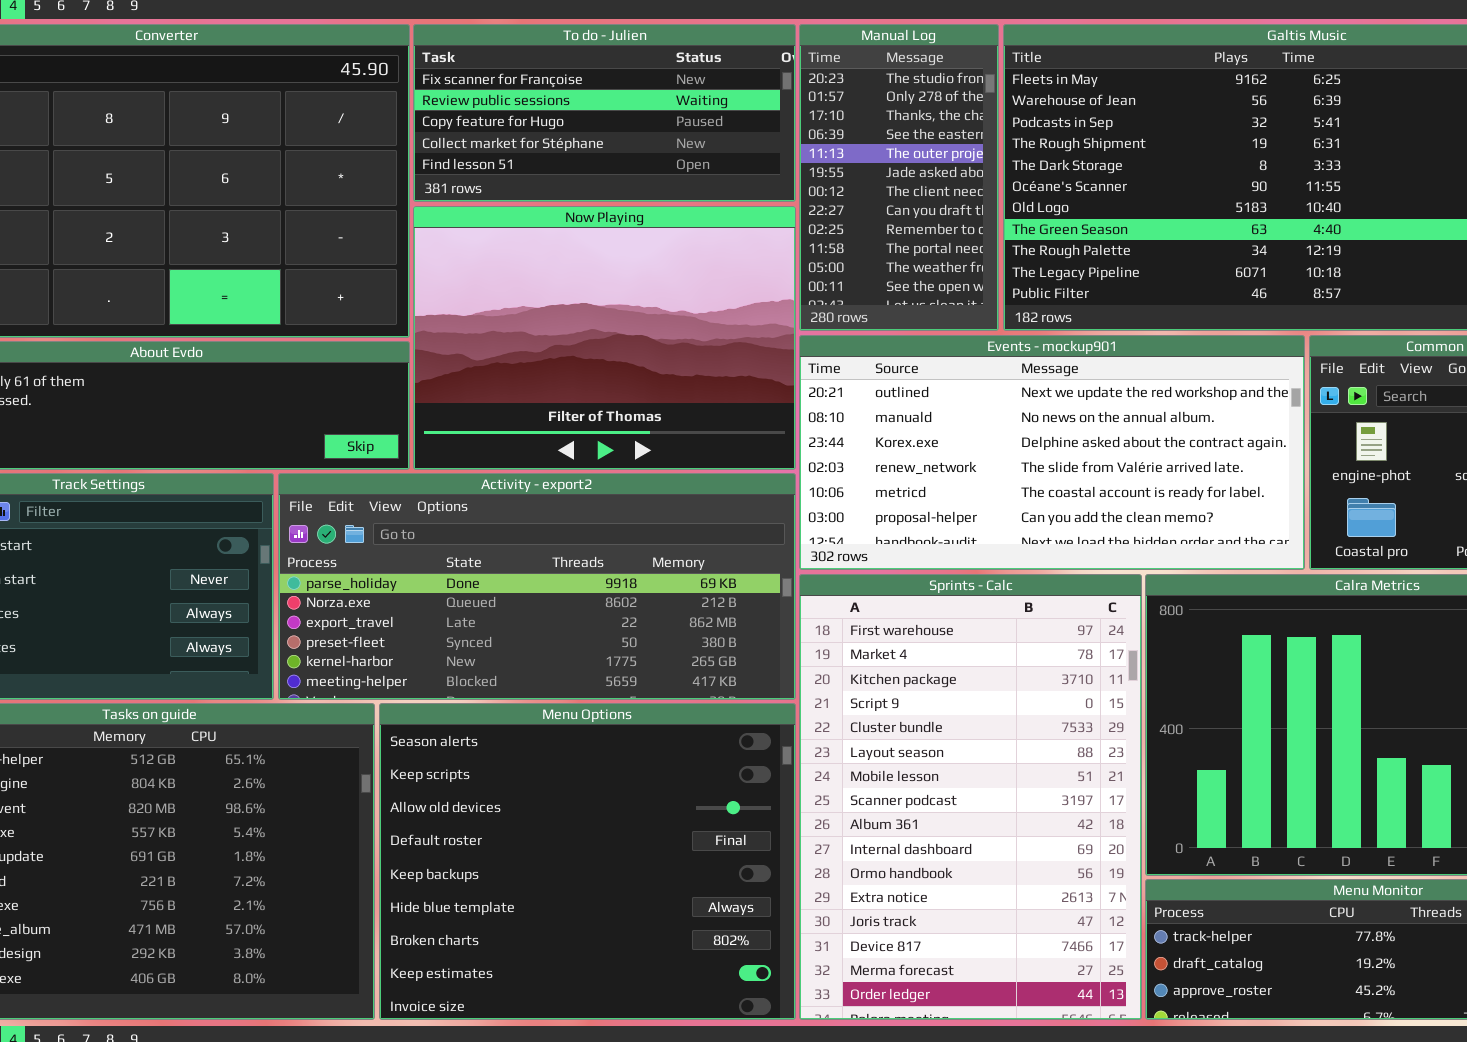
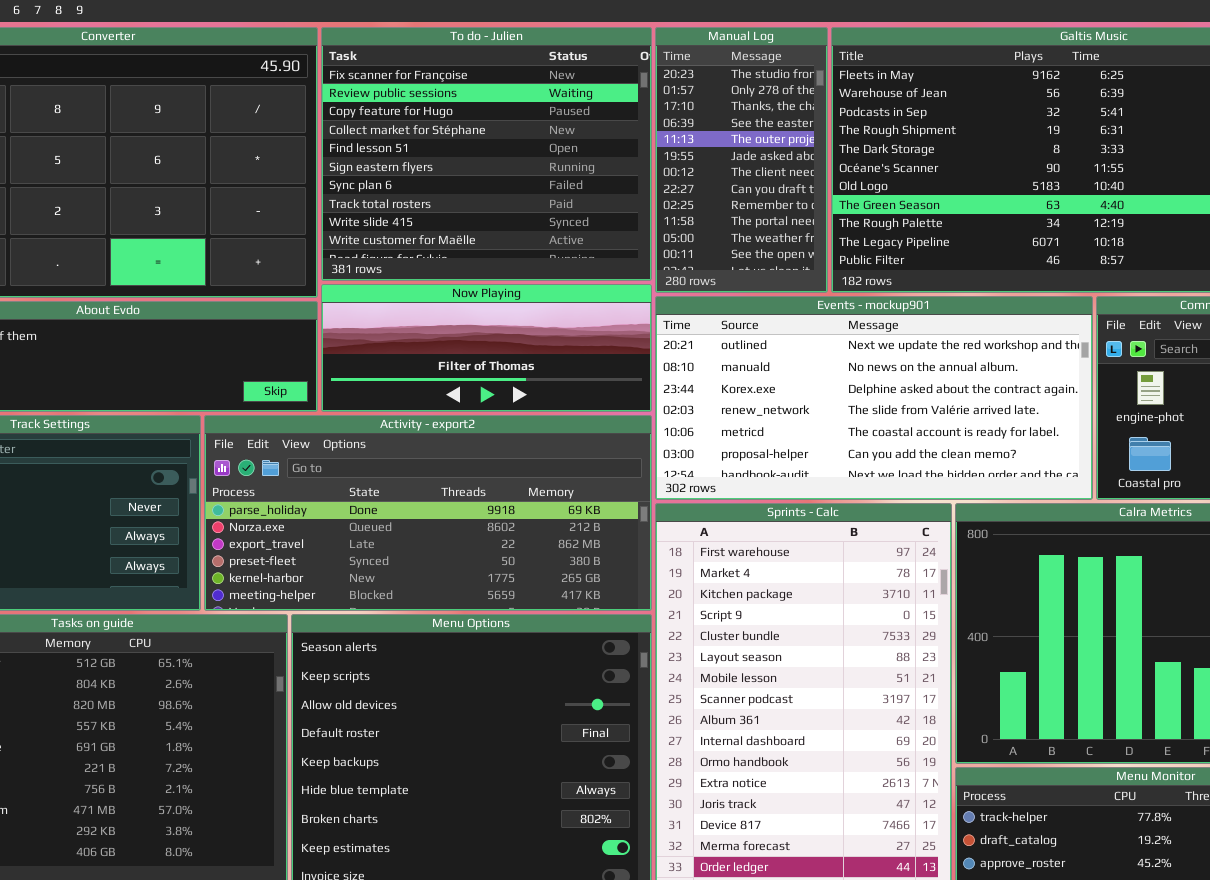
To do - Julien: [413,24,796,202] -> [321,27,652,281], resized
Now Playing: [413,206,796,470] -> [321,284,652,412], resized

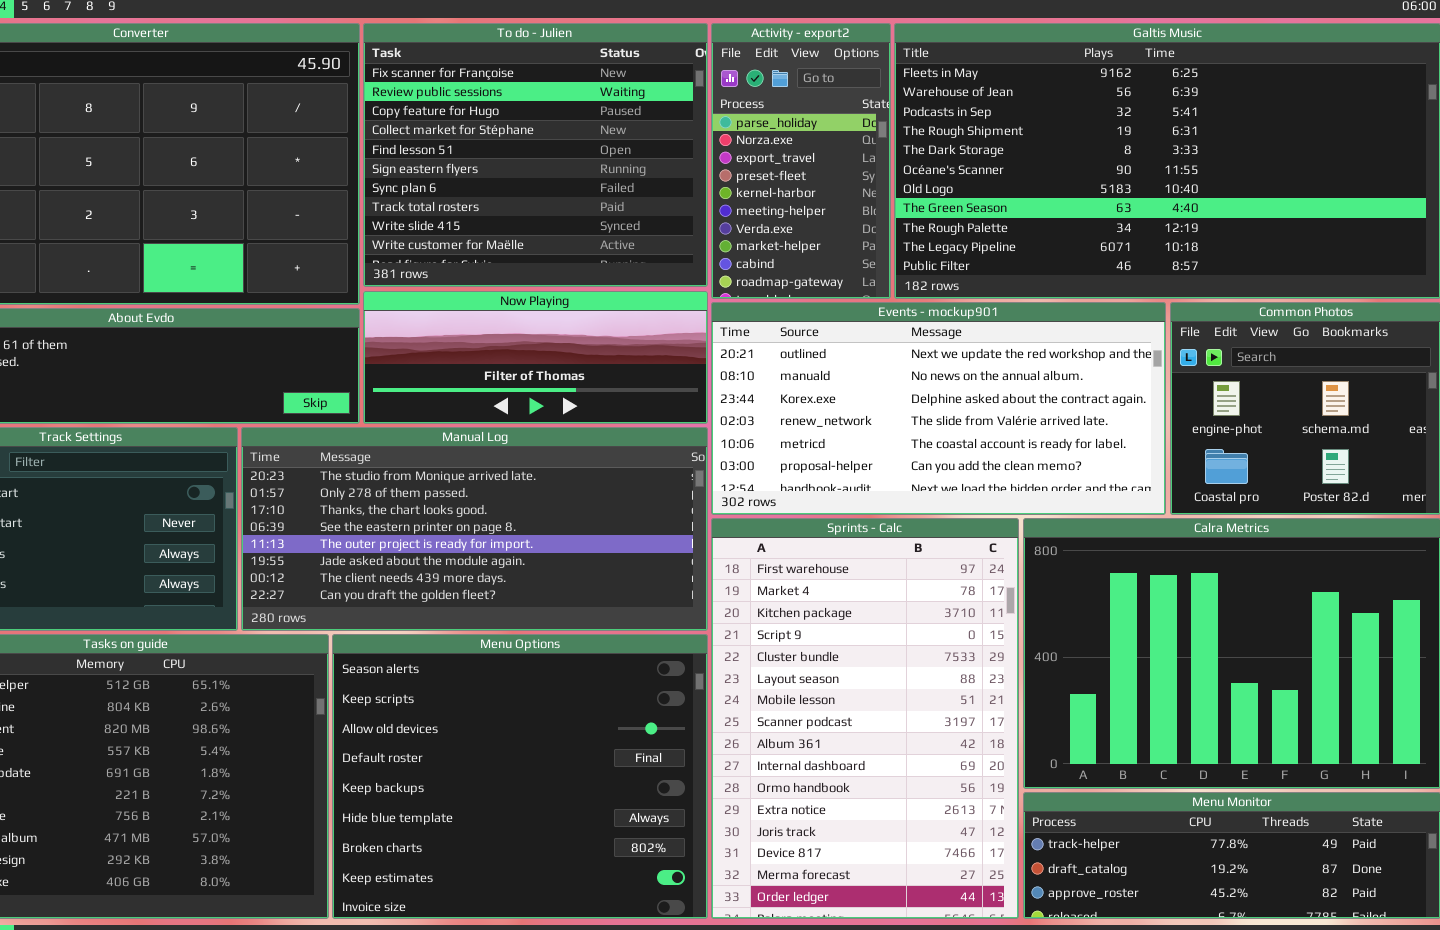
Manual Log: [655,27,828,293] -> [241,427,708,631], moved, resized
Activity - export2: [204,415,652,611] -> [711,23,891,299], moved, resized

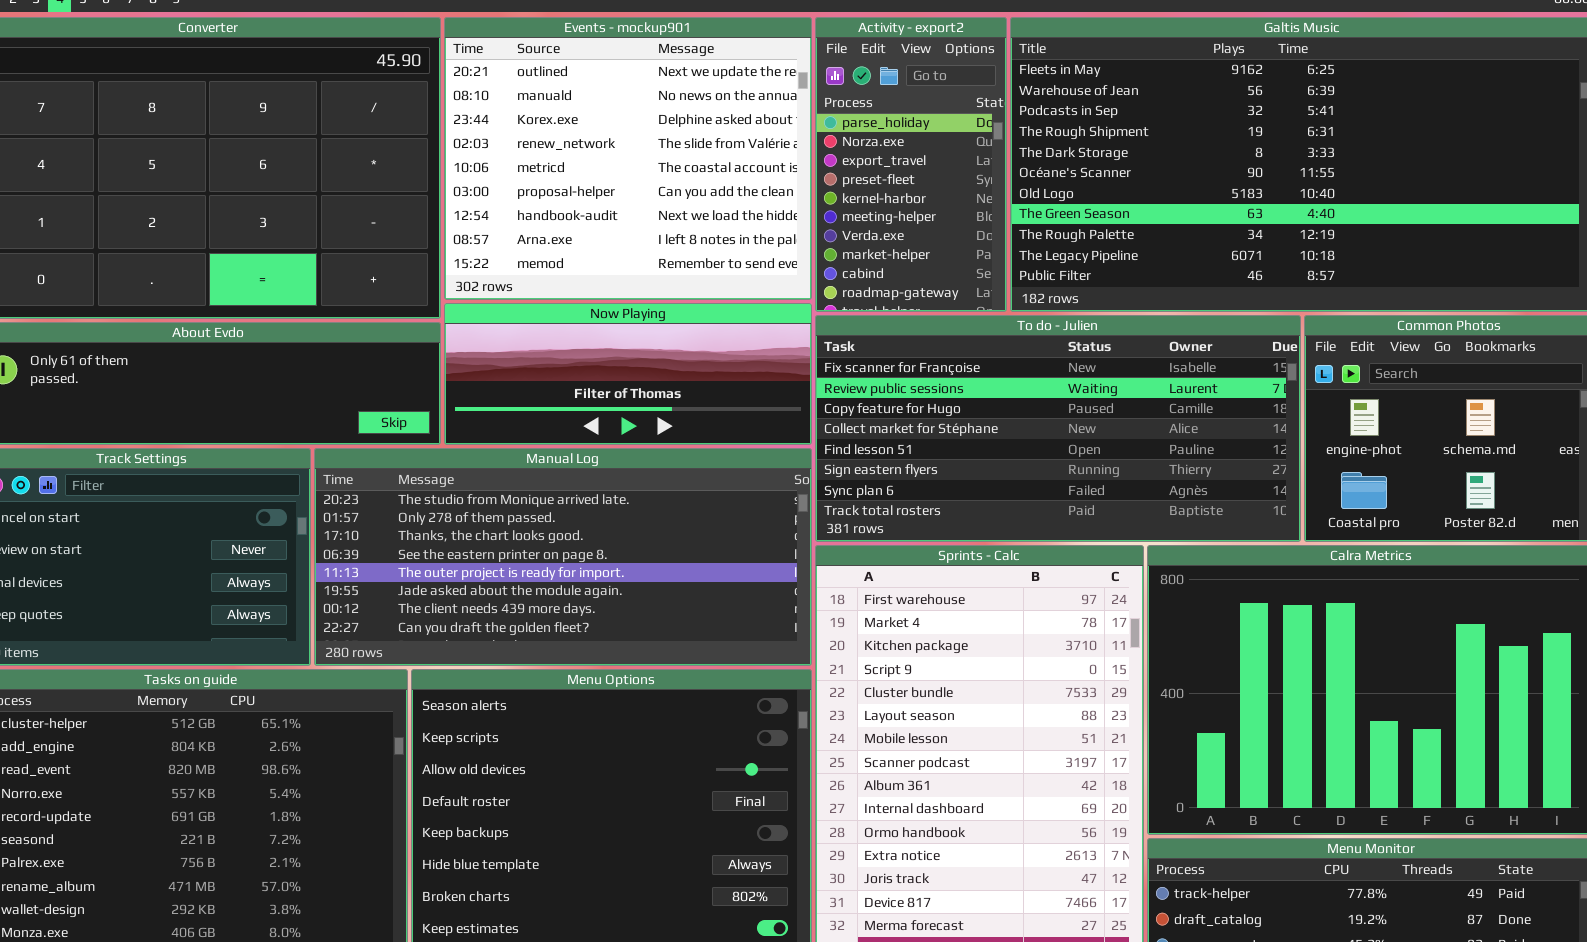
To do - Julien: [363,23,708,287] -> [815,315,1301,542], moved, resized
Events - mockup901: [711,302,1166,515] -> [444,17,812,300], moved, resized

